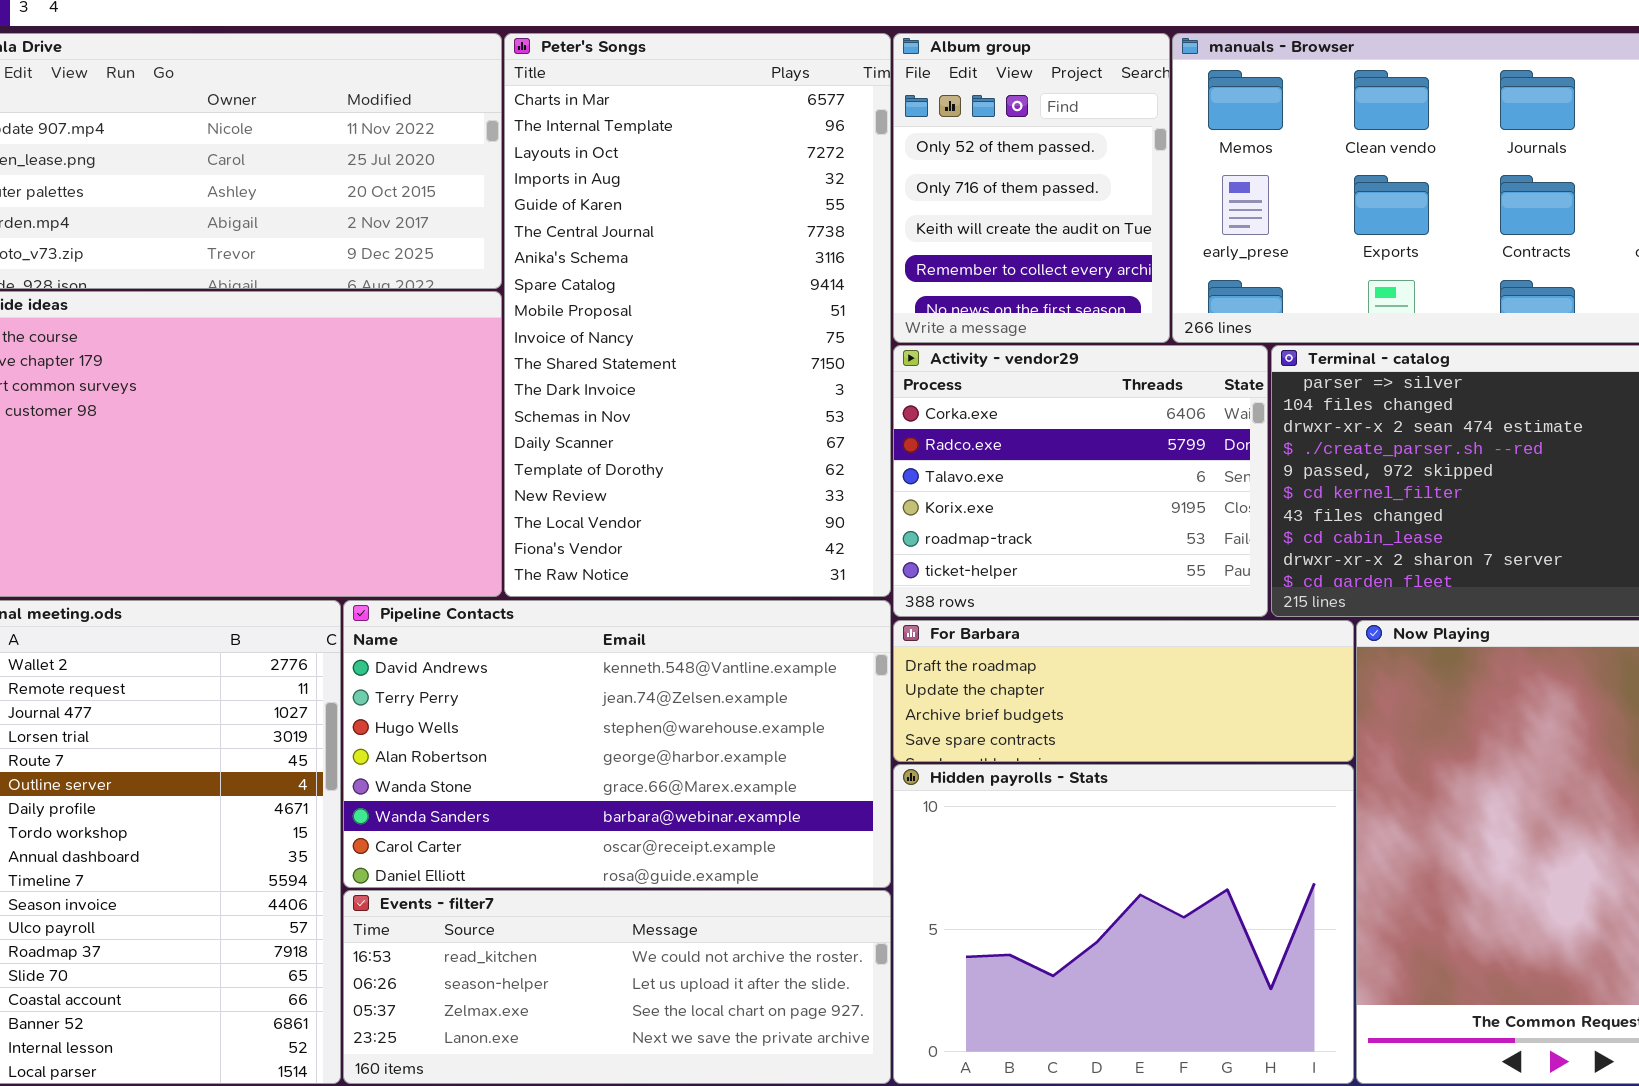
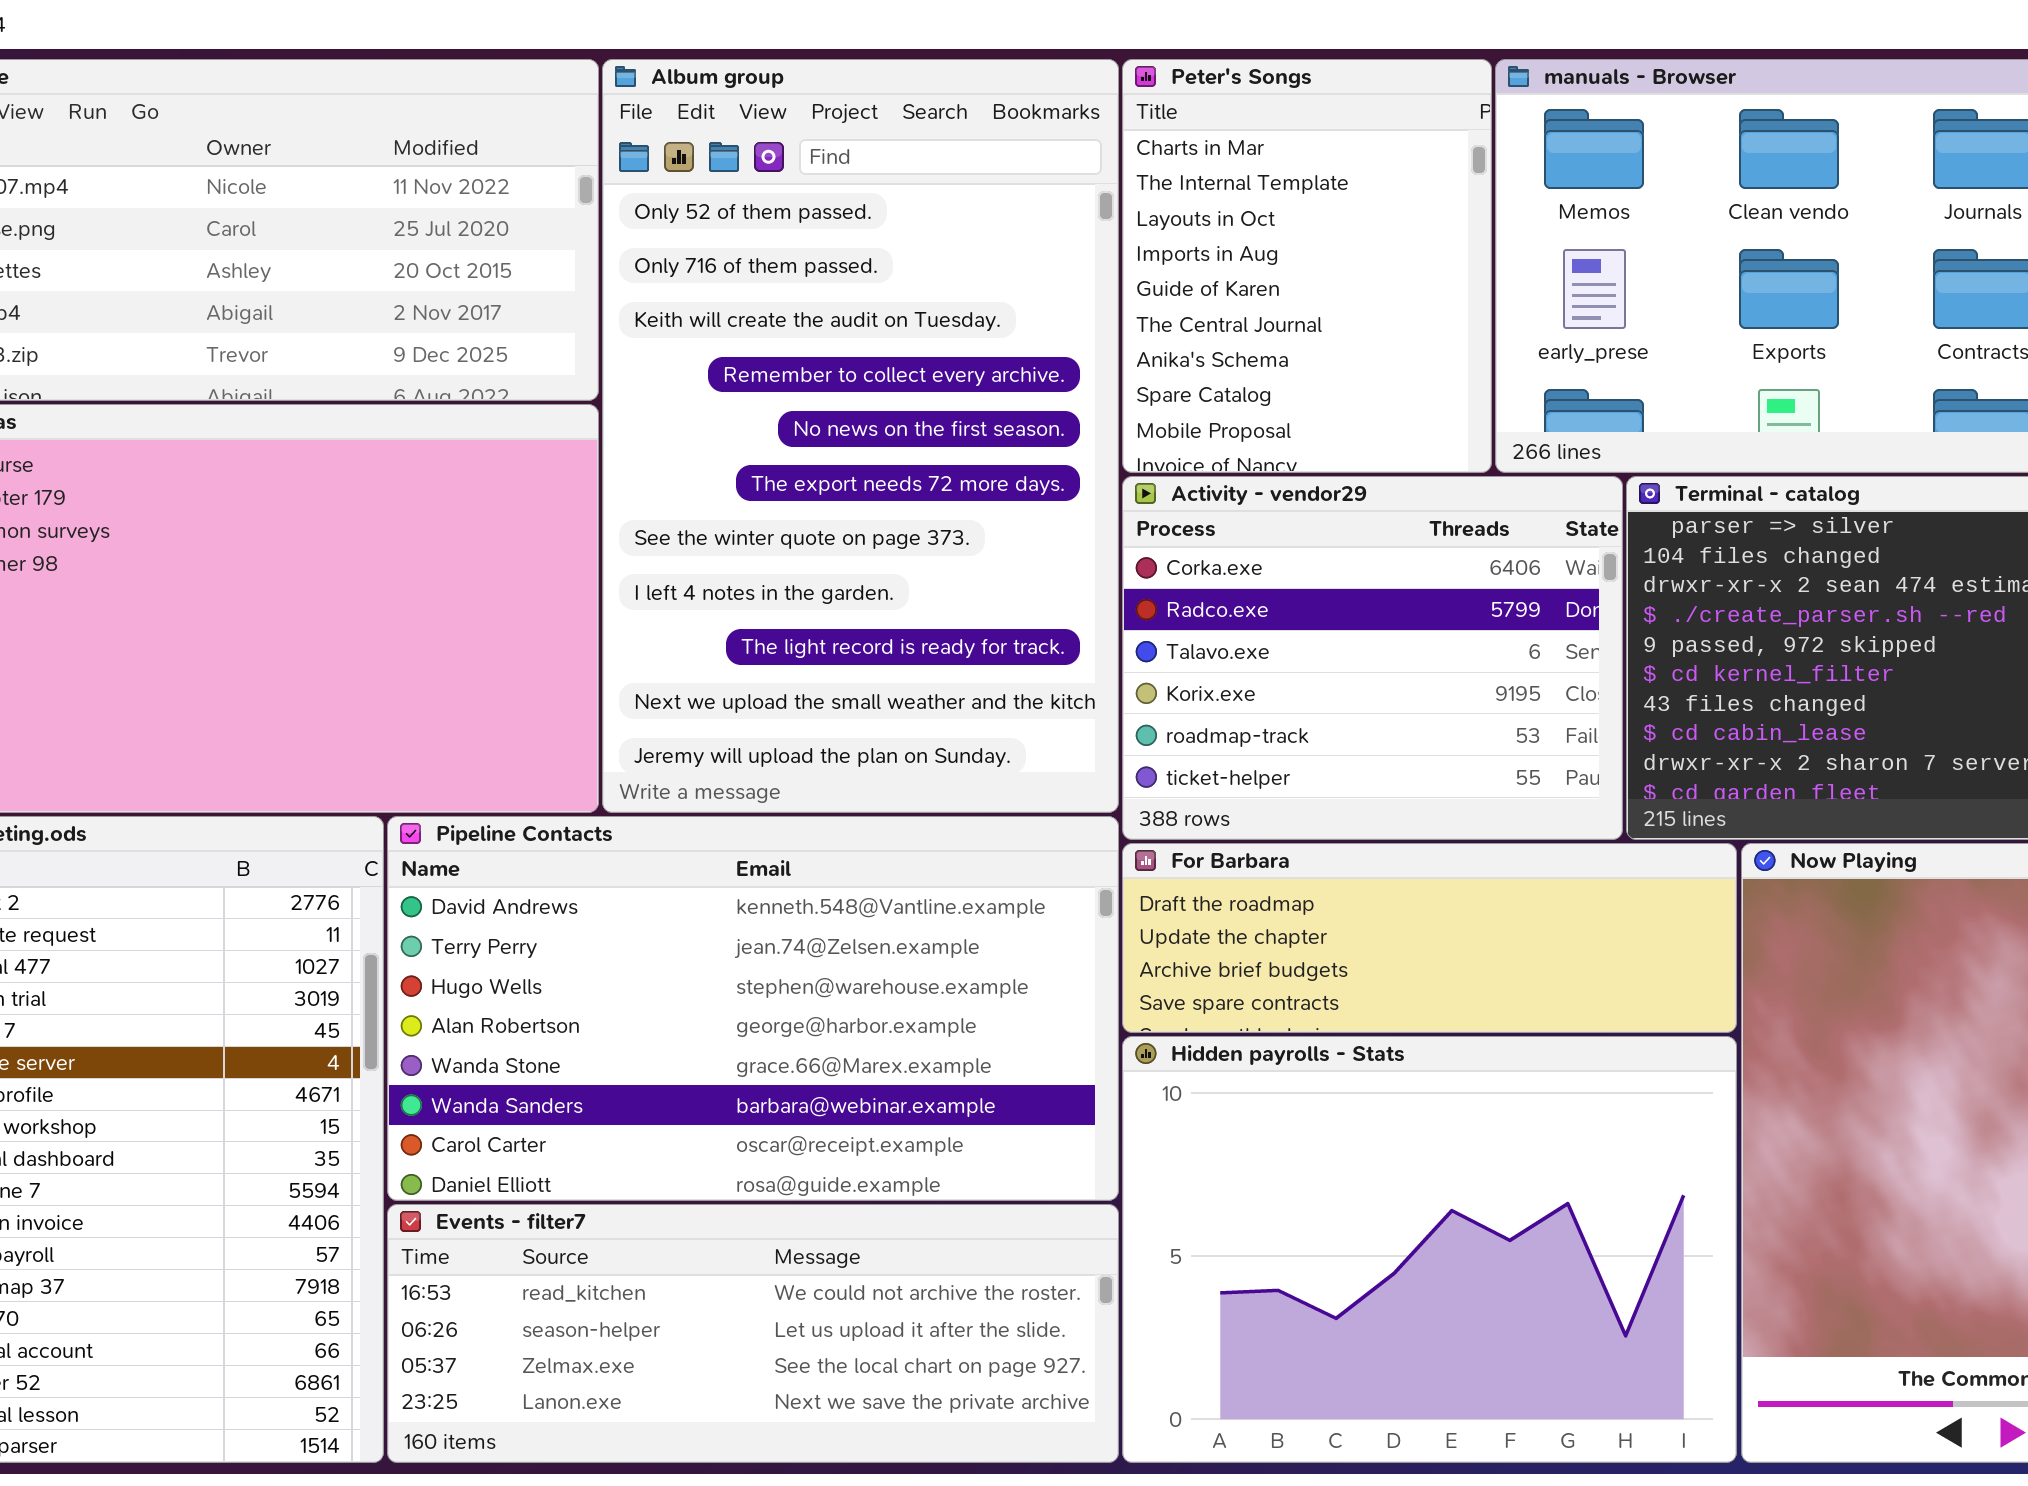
Peter's Songs: [504,33,891,597] -> [1122,59,1492,473], moved, resized
Album group: [893,33,1170,343] -> [602,59,1119,813], moved, resized

